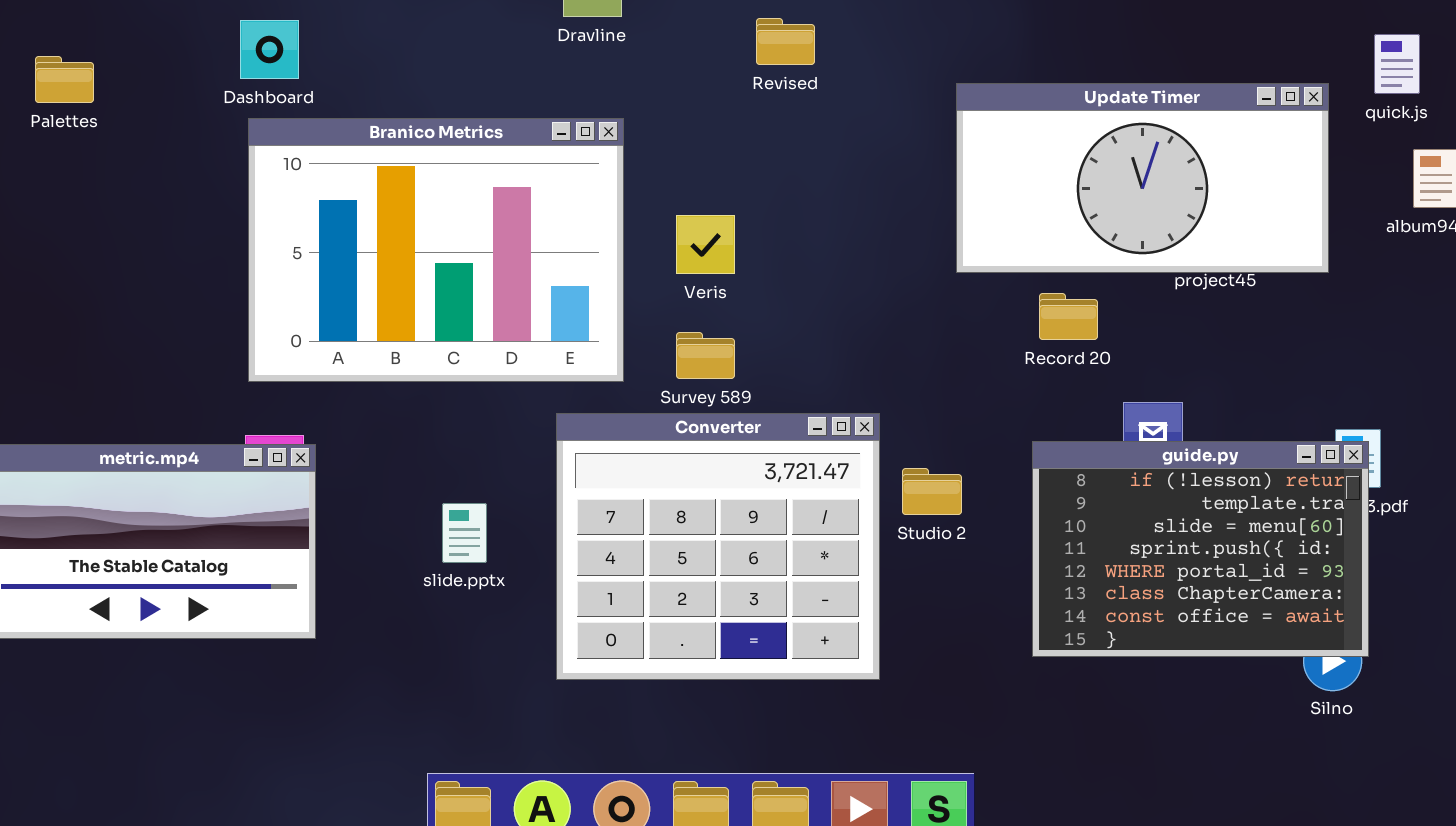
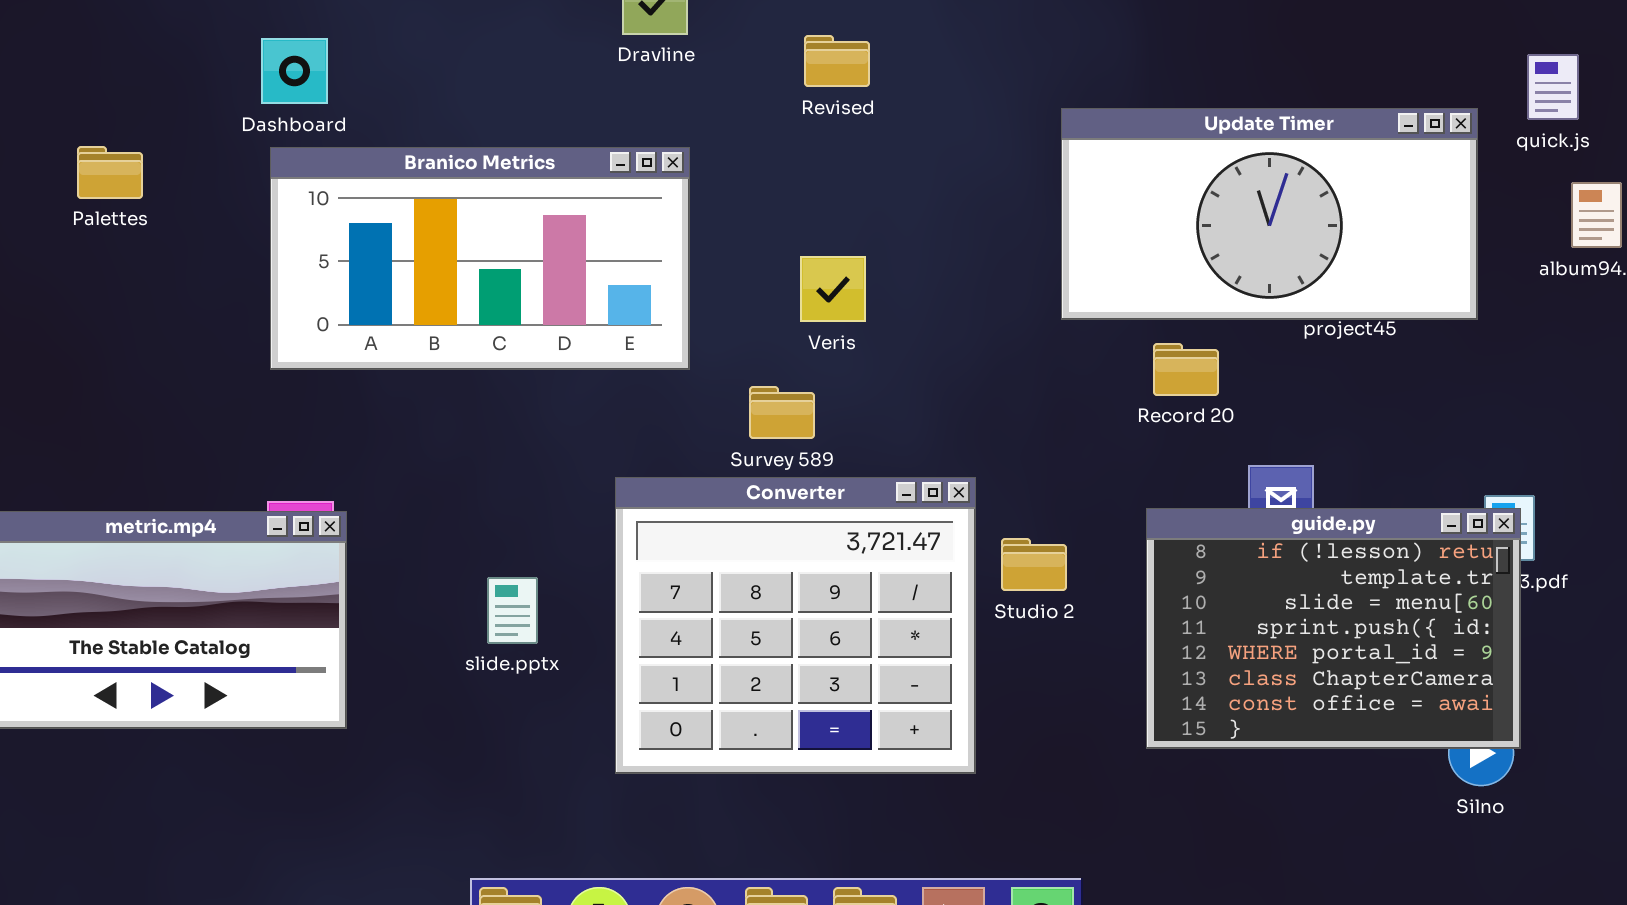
Revised: [756,18,815,65] -> [804,35,870,87], moved
Palettes: [35,56,94,103] -> [77,146,143,199], moved
Branico Metrics: [248,118,624,382] -> [270,147,690,370], resized
Veris: [676,215,735,274] -> [800,256,866,322], moved

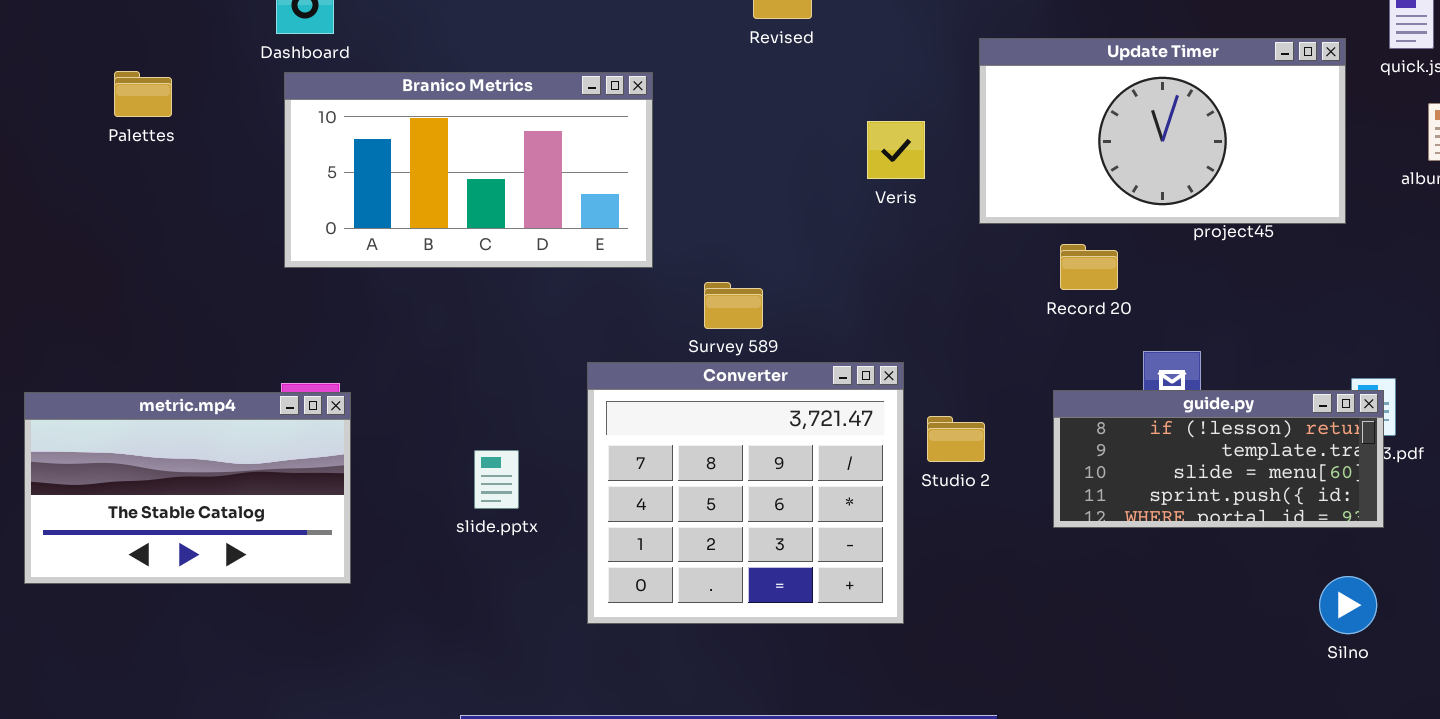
Veris: [800,256,866,322] -> [867,121,925,179], moved
guide.py: [1146,508,1521,749] -> [1053,390,1384,528], resized

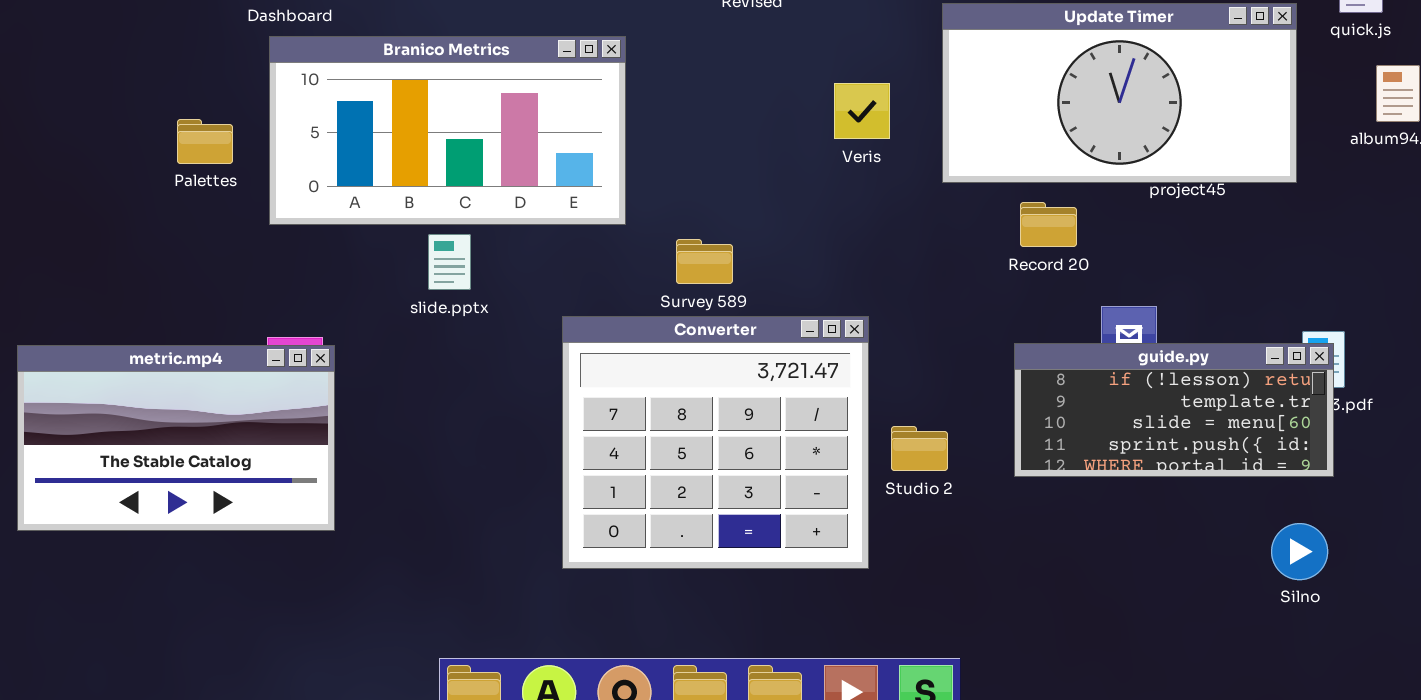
Palettes: [114,71,172,117] -> [177,119,233,164], moved
Studio 2: [927,416,985,462] -> [891,426,948,471], moved
slide.pptx: [474,450,519,509] -> [428,234,471,290], moved

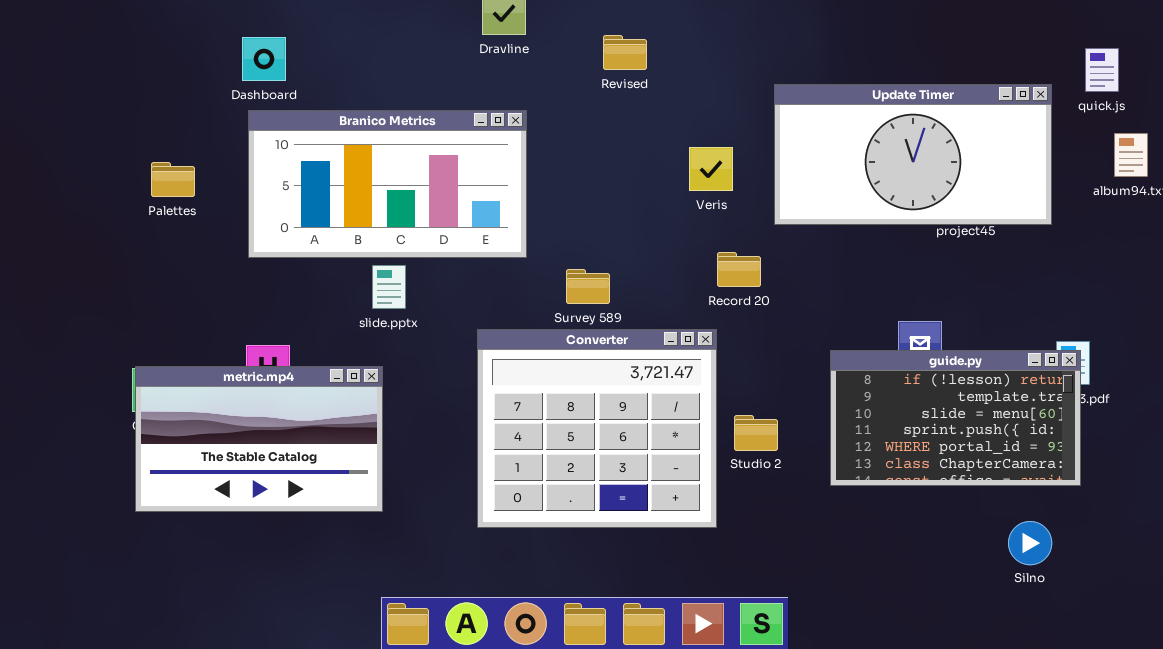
Palettes: [177,119,233,164] -> [151,162,195,197], moved
Record 20: [1020,202,1077,247] -> [717,252,761,287], moved
guide.py: [1014,343,1334,477] -> [830,350,1081,486], resized
metric.mp4: [17,345,335,531] -> [135,366,383,512], moved
Silno: [1271,523,1328,580] -> [1008,521,1052,565], moved

